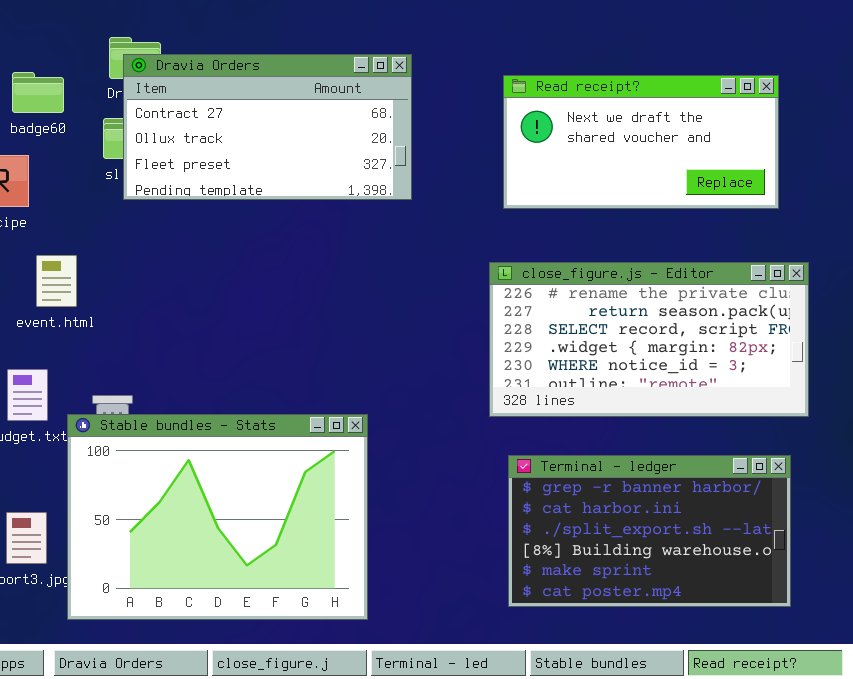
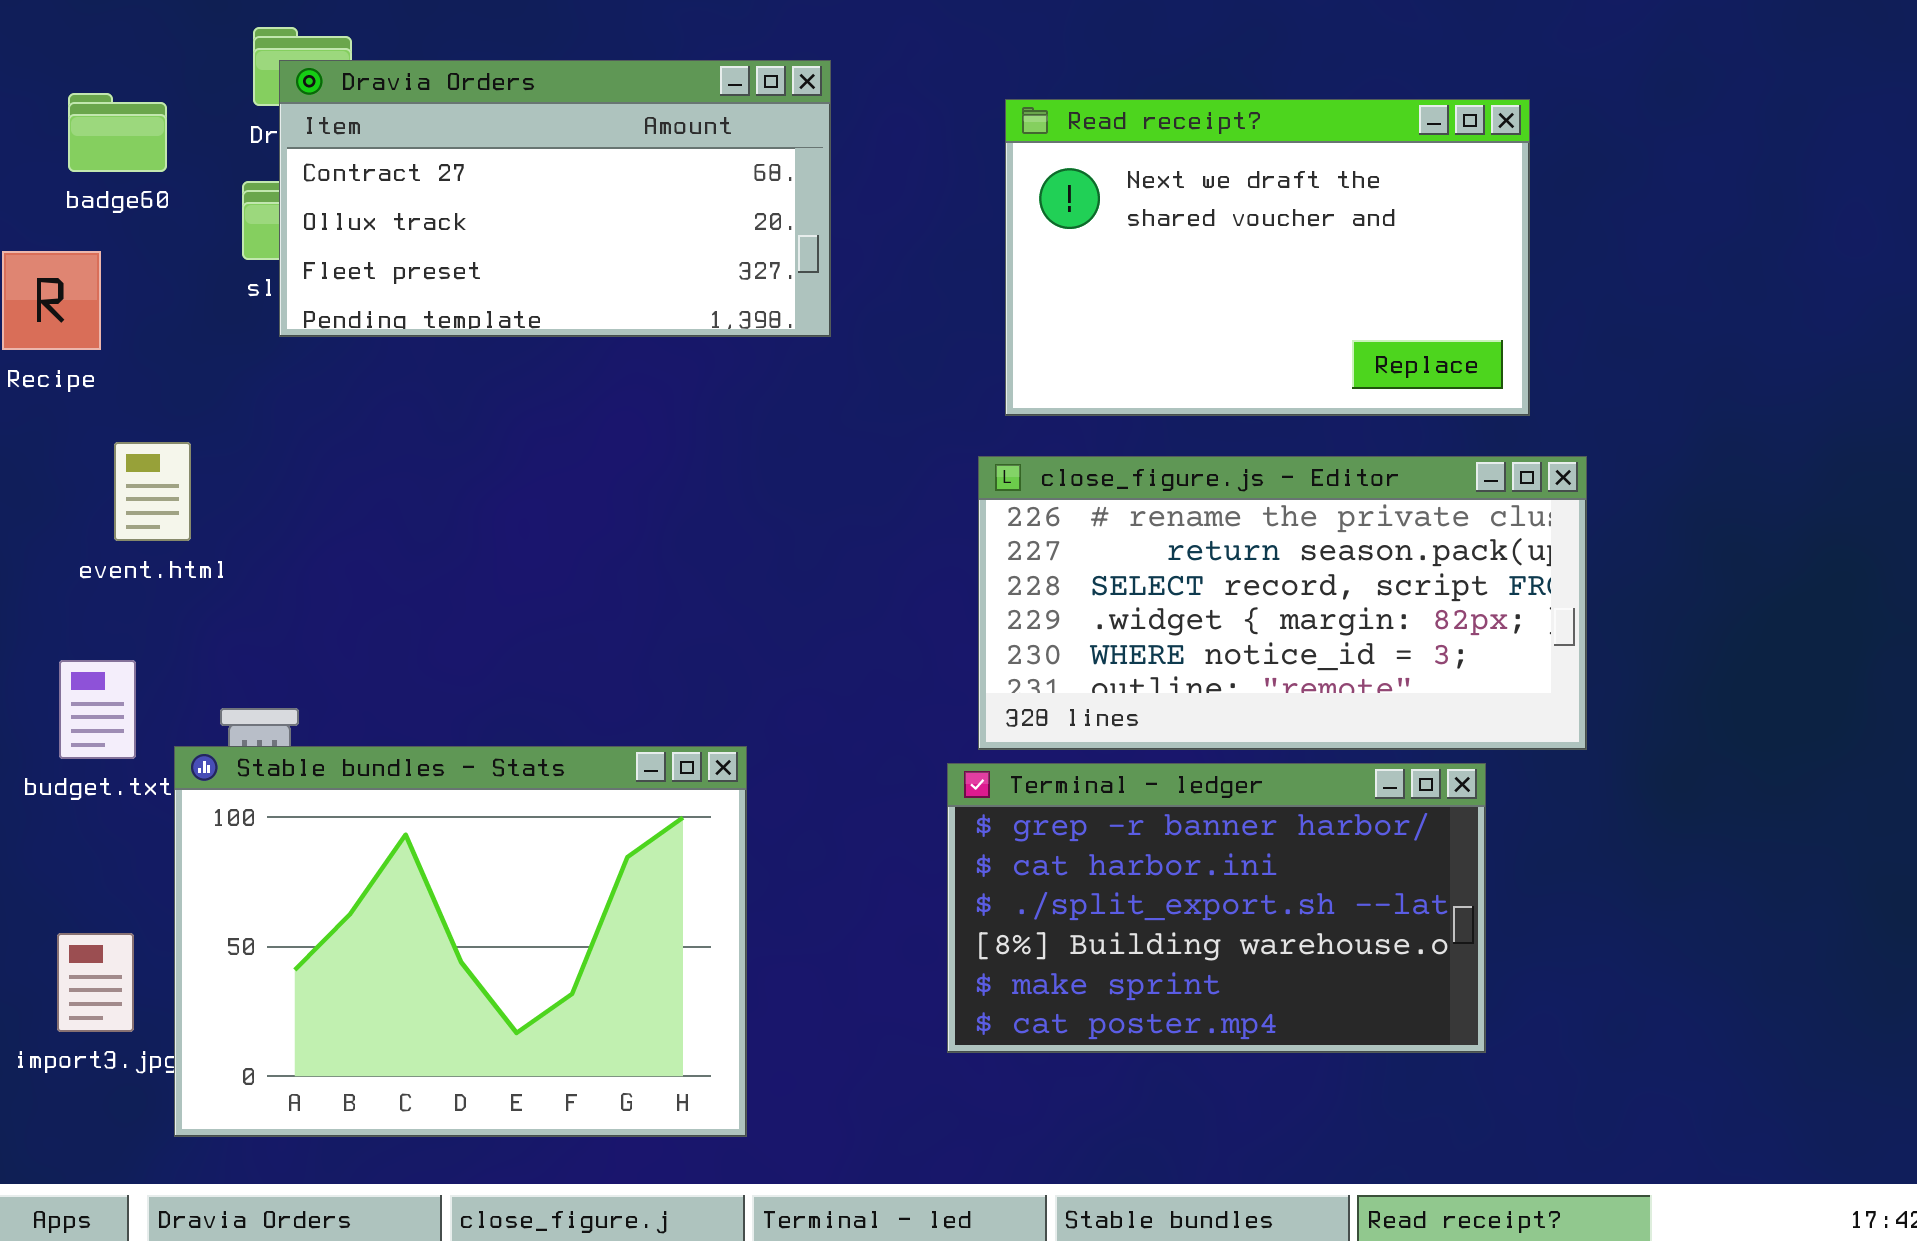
Read receipt?: [503,75,779,209] -> [1005,99,1530,416], resized
Terminal - ledger: [508,455,791,607] -> [947,763,1486,1053], moved

